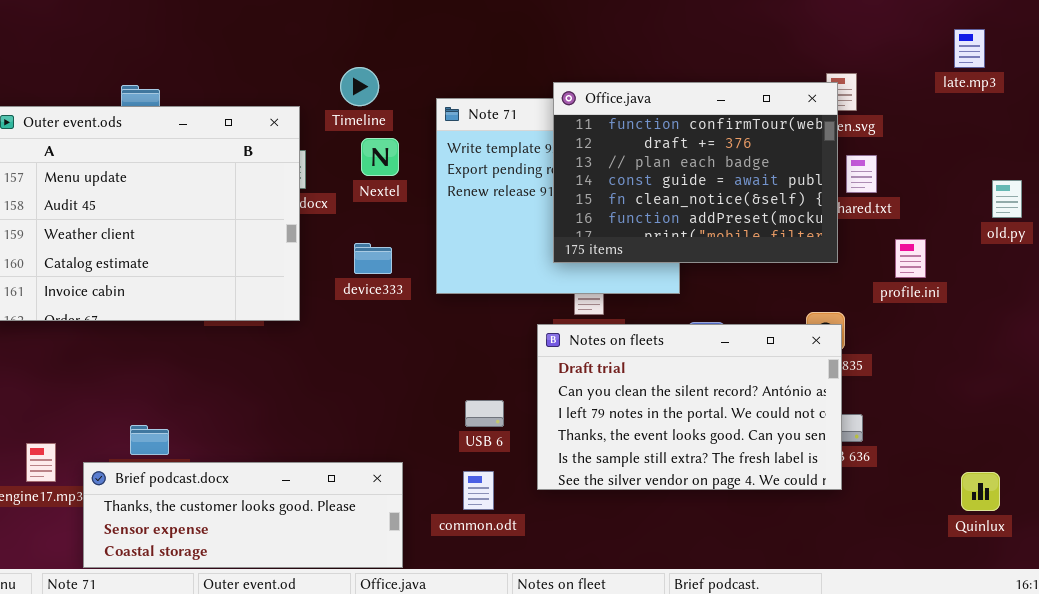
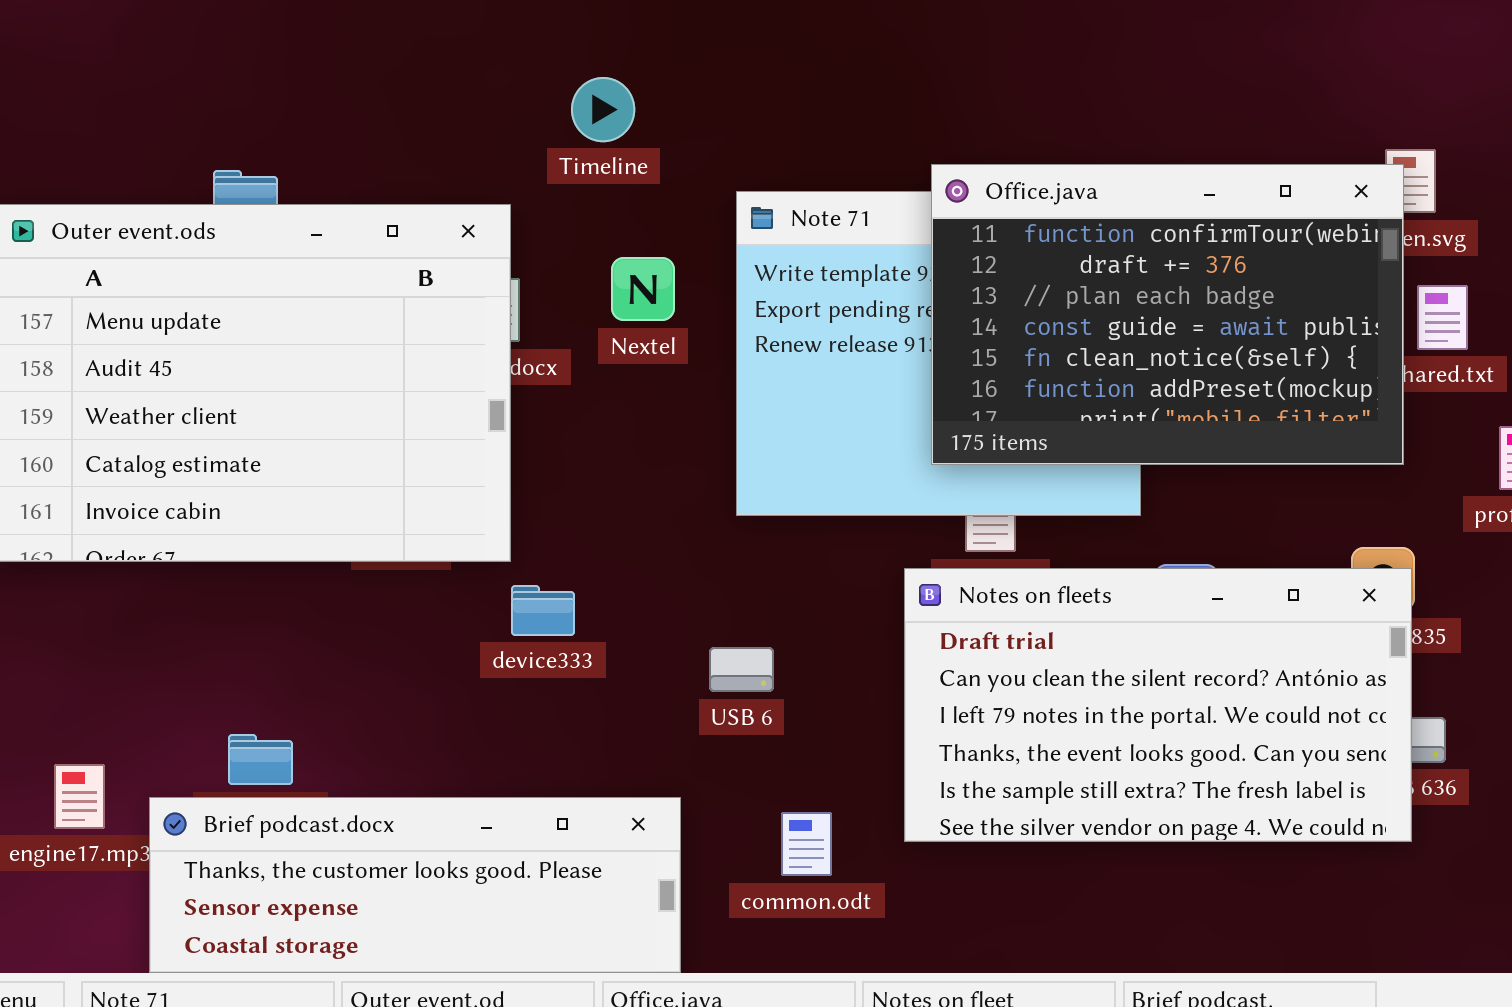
Timeline: [340,67,379,106] -> [571,77,635,142], moved
device333: [354,243,392,274] -> [511,585,575,636], moved
USB 6: [465,400,504,427] -> [709,647,774,692], moved

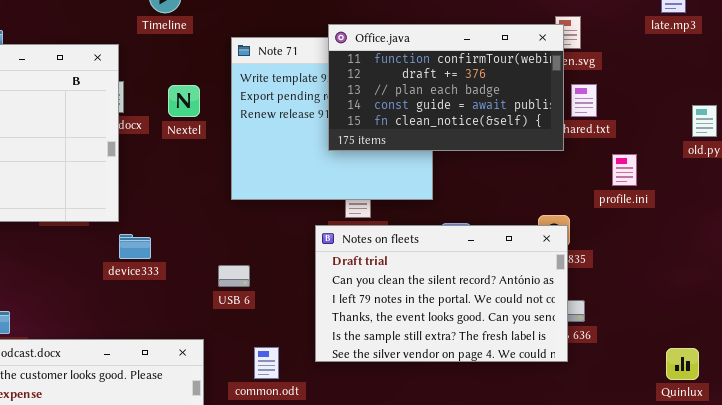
Office.java: [931,164,1404,465] -> [328,24,564,151], resized
Nextel: [611,257,675,321] -> [168,85,200,117], moved

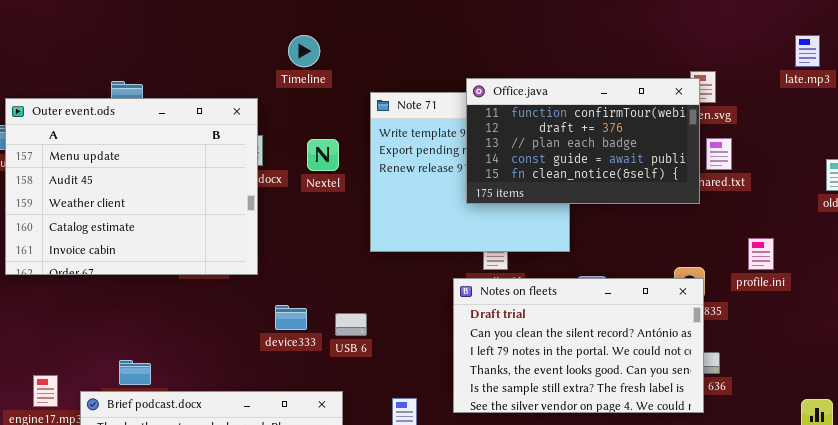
profile.ini: [612,154,637,186] -> [748,238,774,270], moved
device333: [119,234,151,259] -> [275,305,307,330], moved
USB 6: [218,265,250,287] -> [335,313,367,336], moved

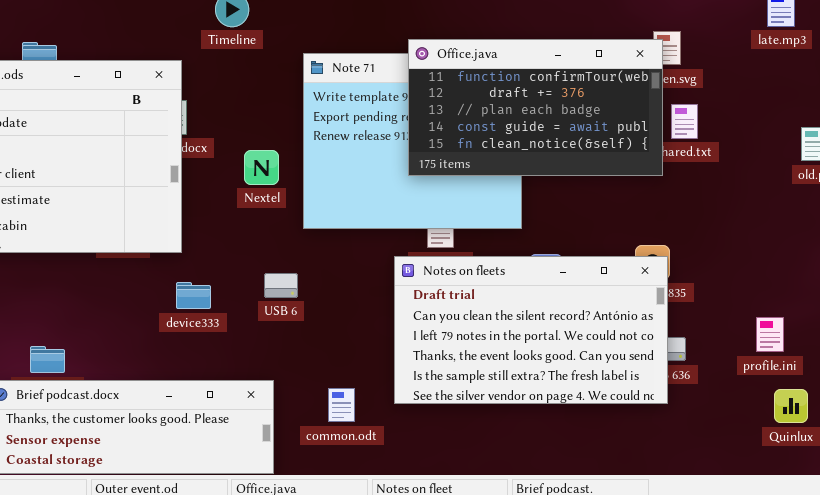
Nextel: [307,139,339,171] -> [244,150,279,185], moved
profile.ini: [748,238,774,270] -> [756,317,784,352], moved
device333: [275,305,307,330] -> [176,282,211,309], moved
USB 6: [335,313,367,336] -> [264,273,298,298], moved

